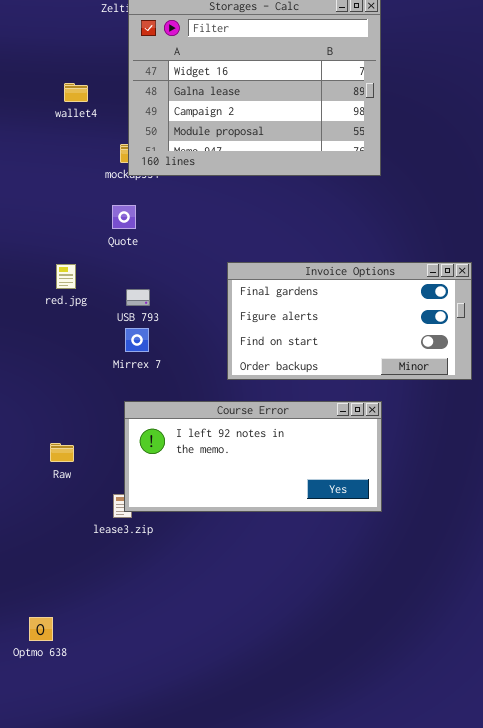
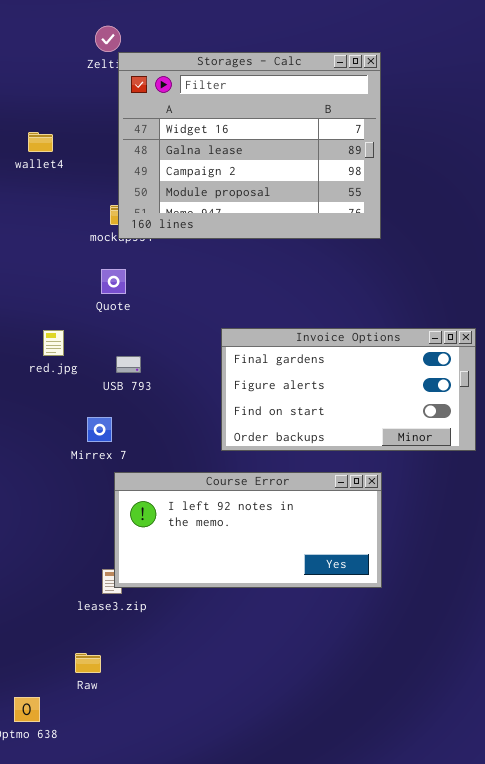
wallet4: [64,83,88,102] -> [28,132,53,152], moved
Mirrex 7: [125,328,149,352] -> [87,417,112,442], moved
Raw: [50,443,74,462] -> [75,653,101,673], moved

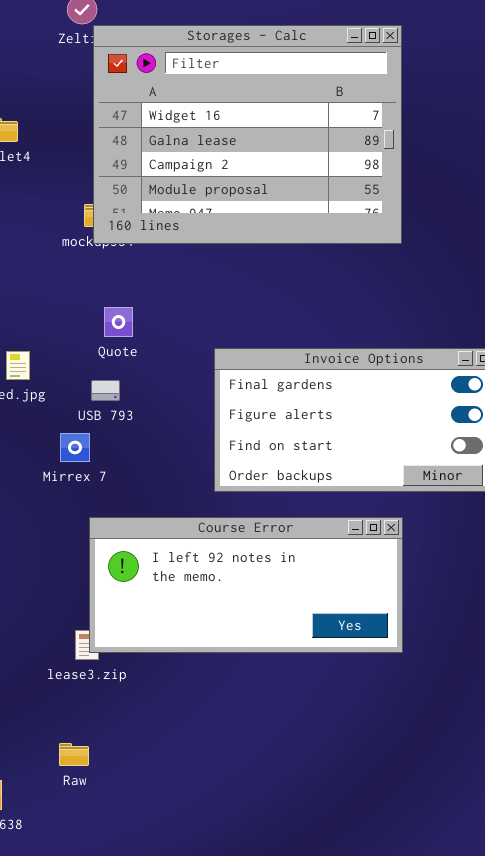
Quote: [101,269,126,294] -> [104,307,133,337], moved
Mirrex 7: [87,417,112,442] -> [60,433,90,462], moved
Raw: [75,653,101,673] -> [59,743,89,766], moved

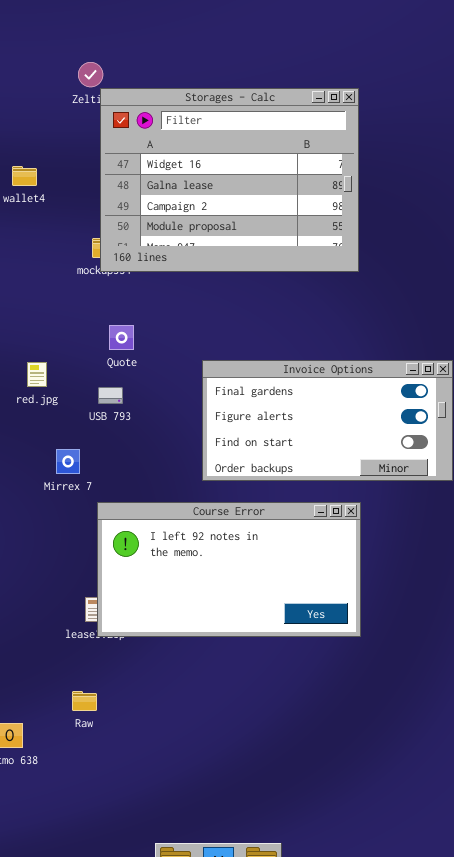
Mirrex 7: [60,433,90,462] -> [56,449,80,474], moved
Course Error: [89,517,403,653] -> [97,502,361,637], resized

